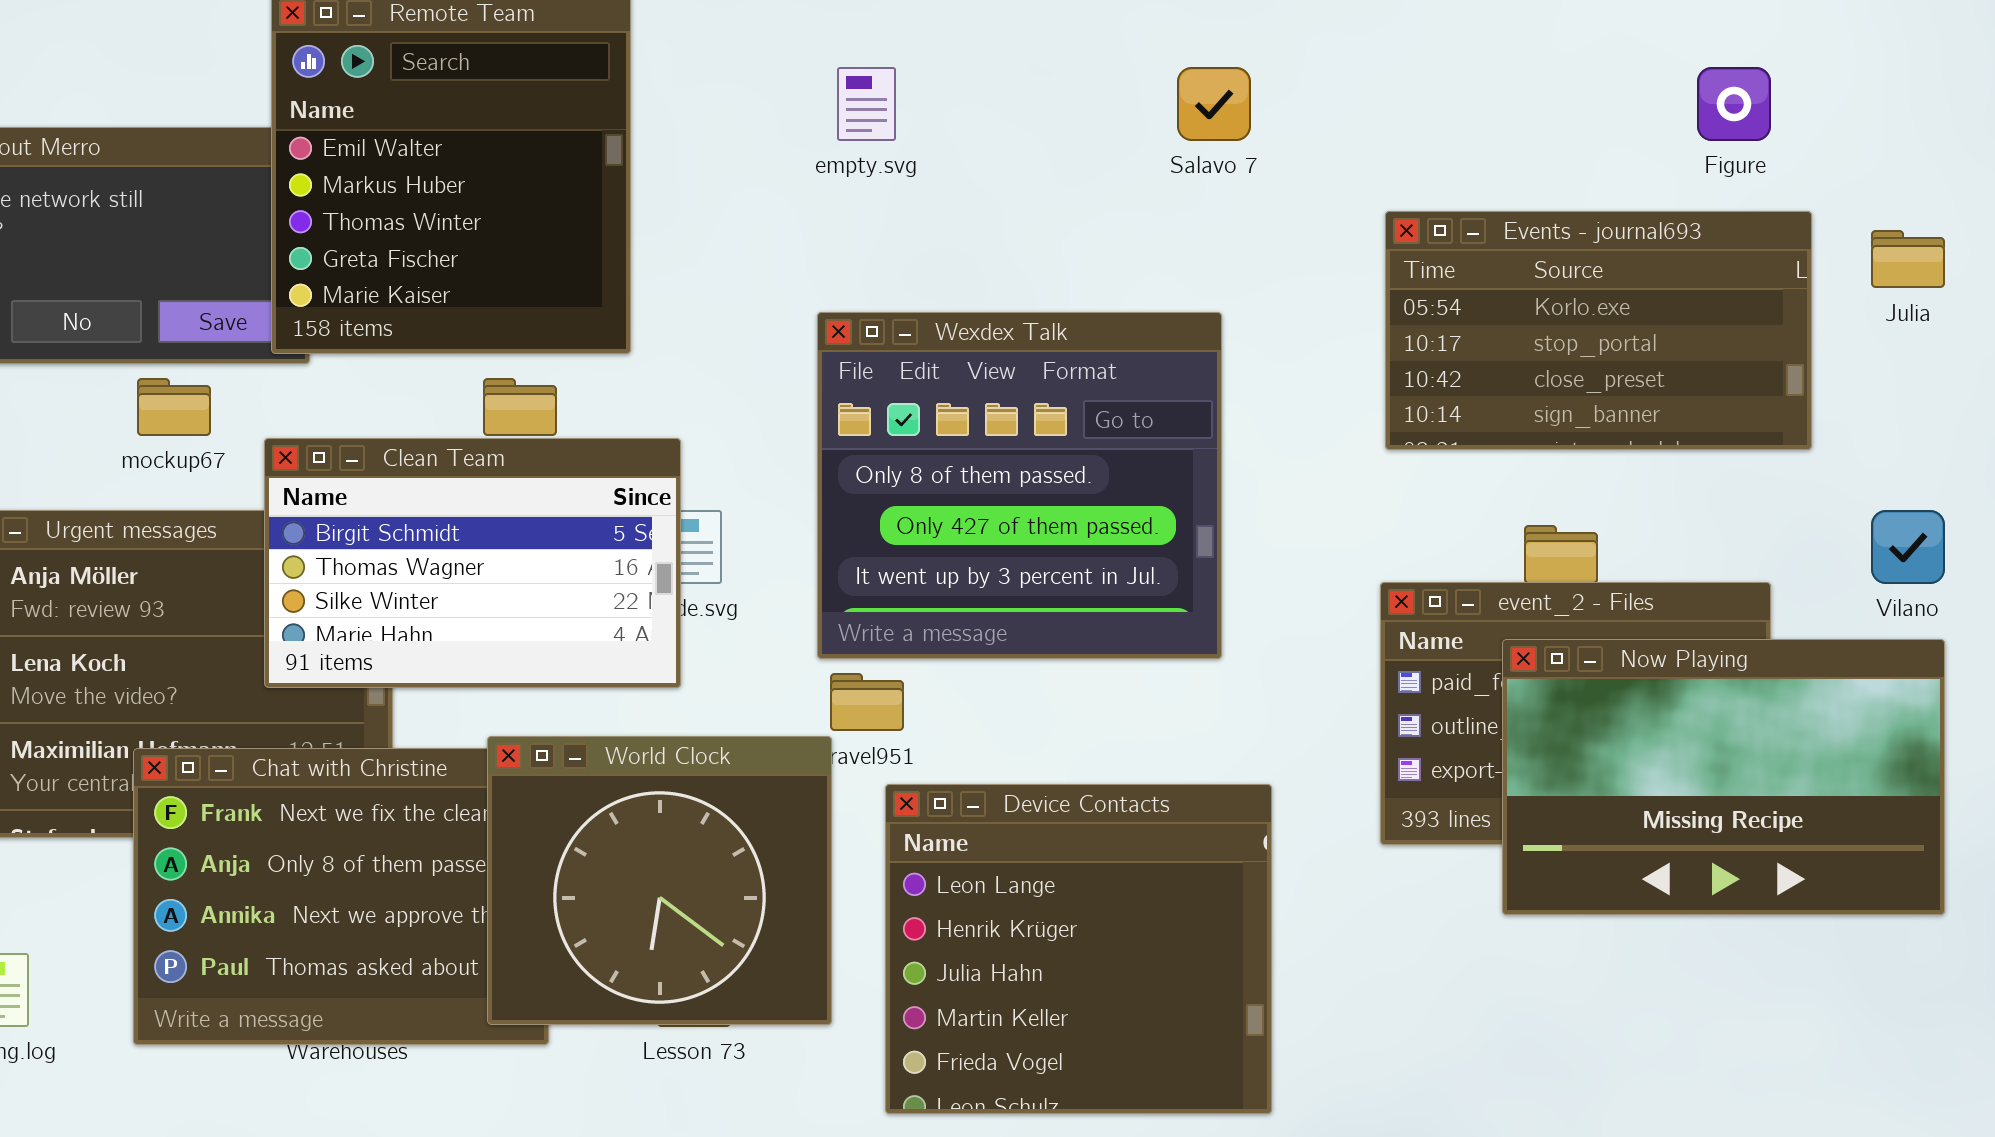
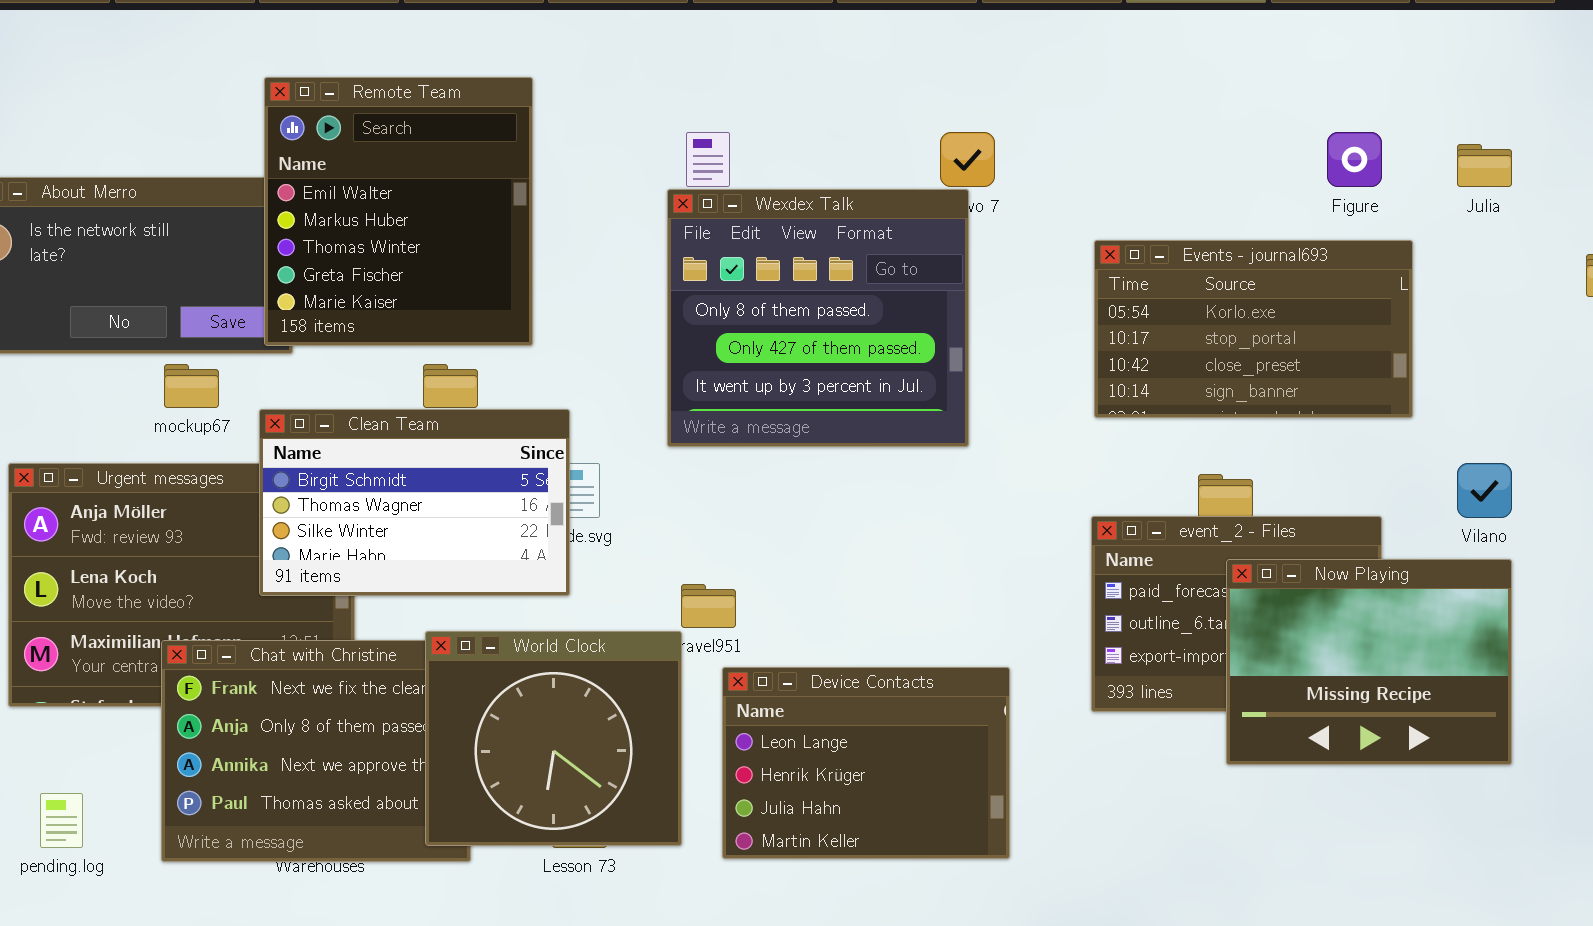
Julia: [1871,230,1945,288] -> [1457,144,1512,187], moved
Wexdex Talk: [817,312,1222,659] -> [667,189,969,447], moved
Now Playing: [1502,639,1945,915] -> [1226,559,1512,765], resized
Device Contacts: [885,784,1272,1114] -> [722,667,1010,859], resized

